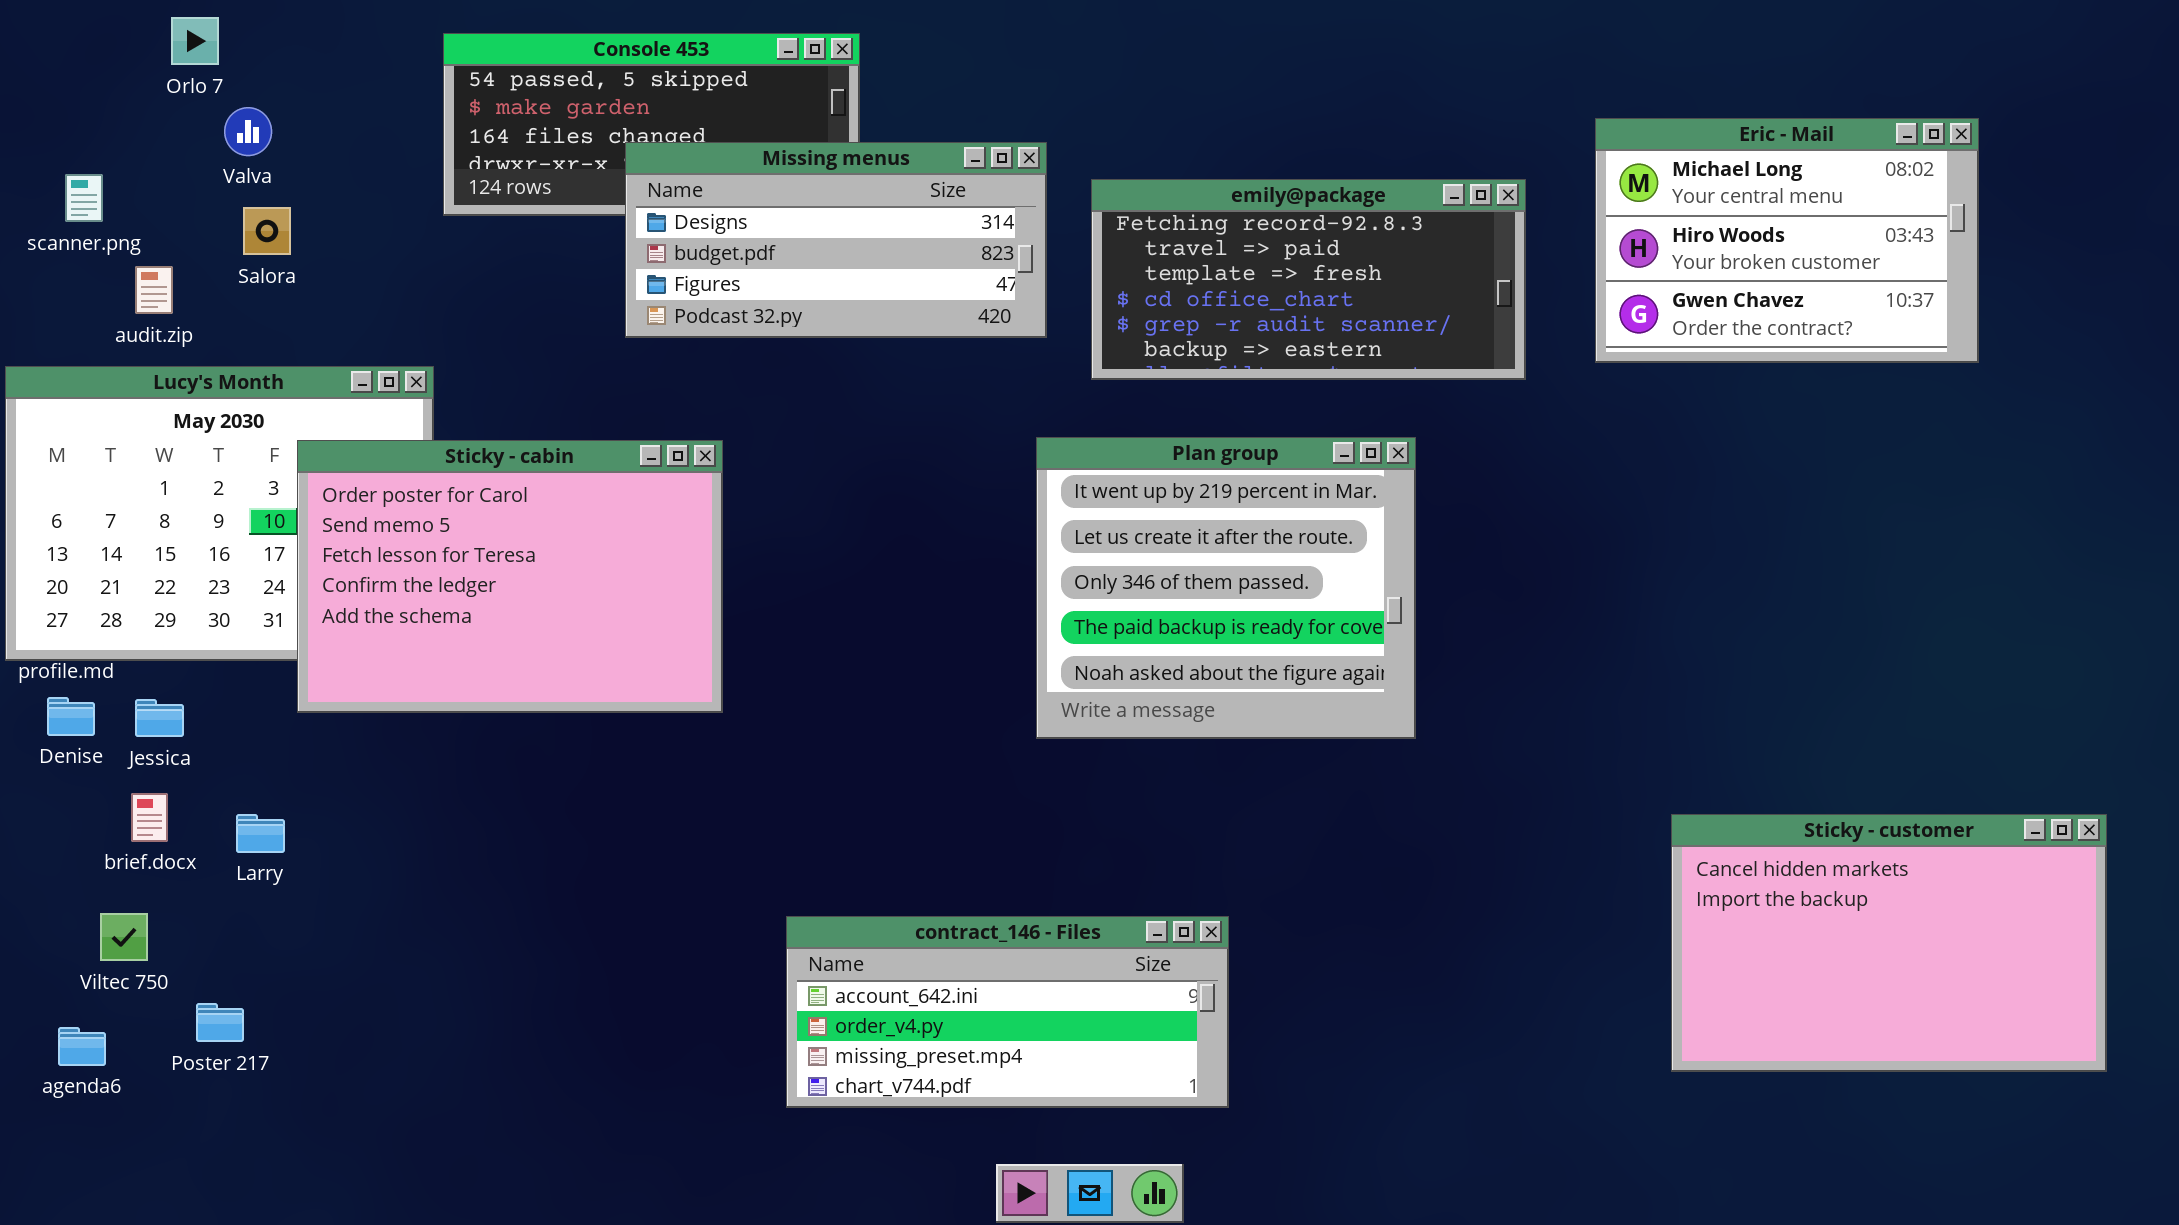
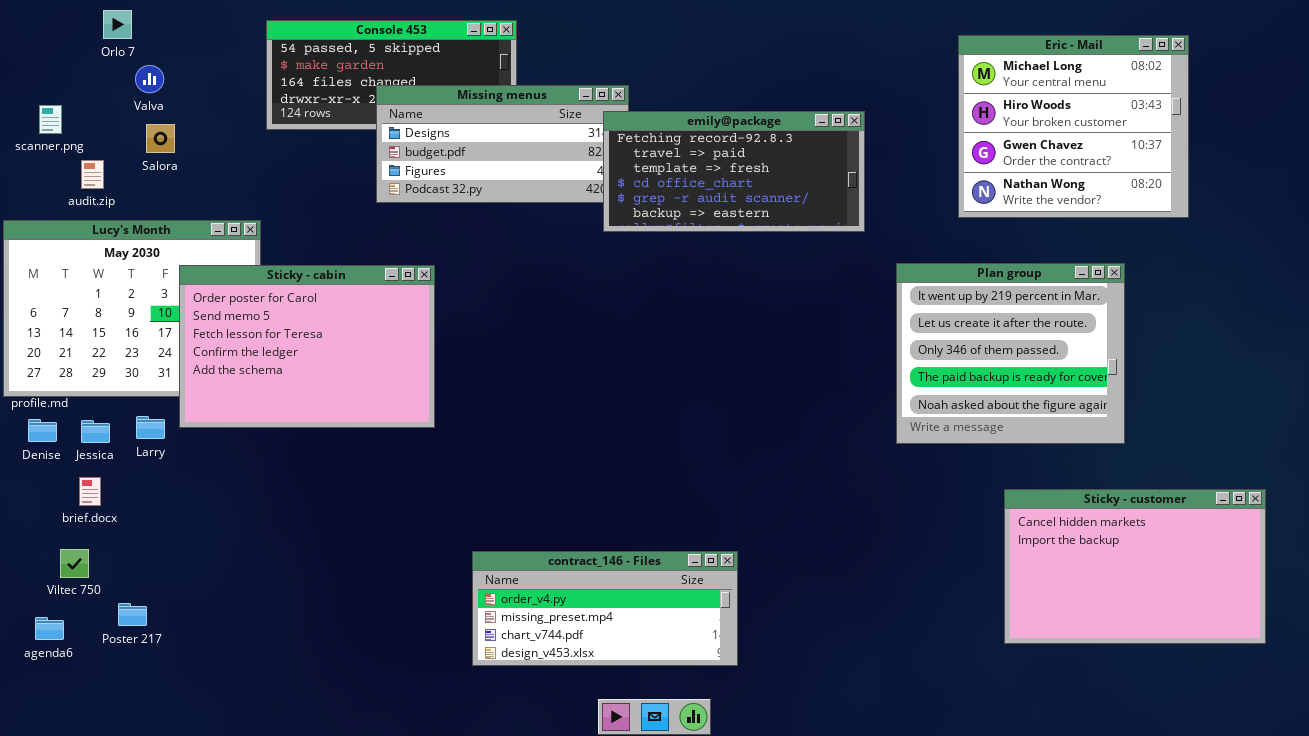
Eric - Mail: [1595,118,1979,363] -> [958,35,1189,218], resized
emily@package: [1091,179,1526,380] -> [603,111,865,232], moved
Plan group: [1036,437,1416,739] -> [896,263,1125,444], moved
Larry: [236,814,285,853] -> [136,416,165,439], moved
contract_146 - Files: [786,916,1229,1108] -> [472,551,738,666], scrolled down 1 row

